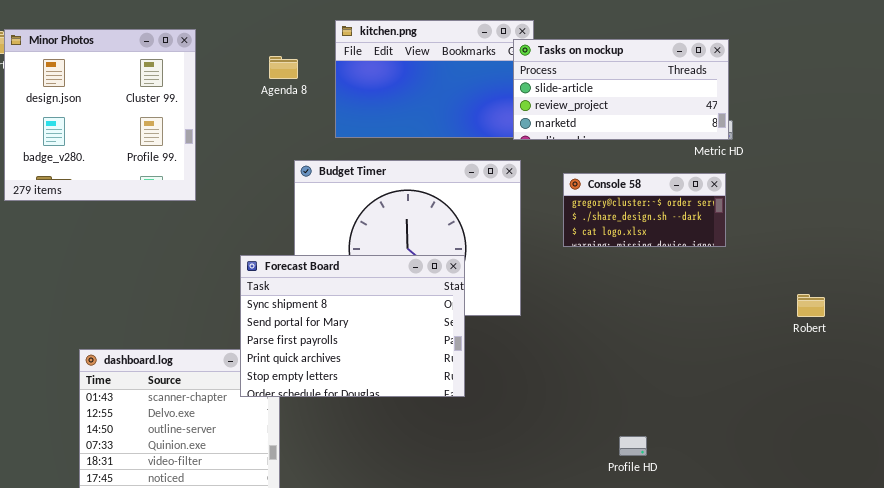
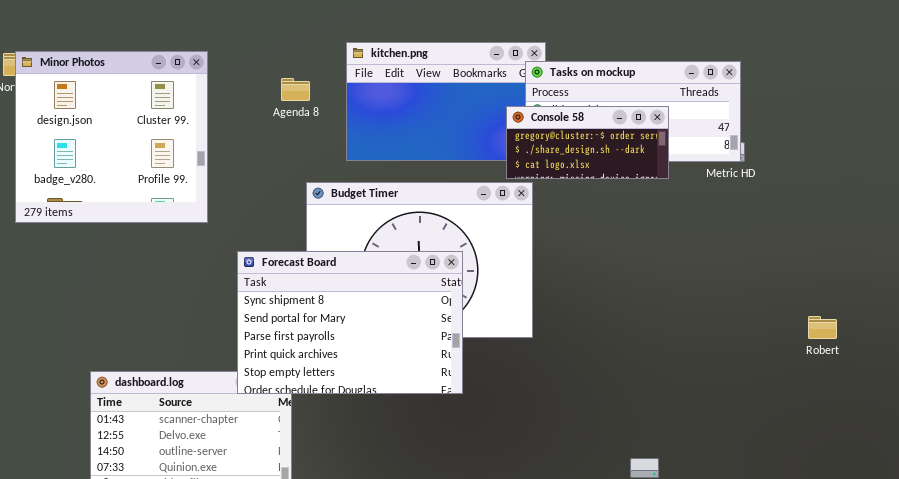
Console 58: [563,173,726,247] -> [506,106,669,179], moved
Forecast Board: [240,255,465,397] -> [237,251,463,394], moved

